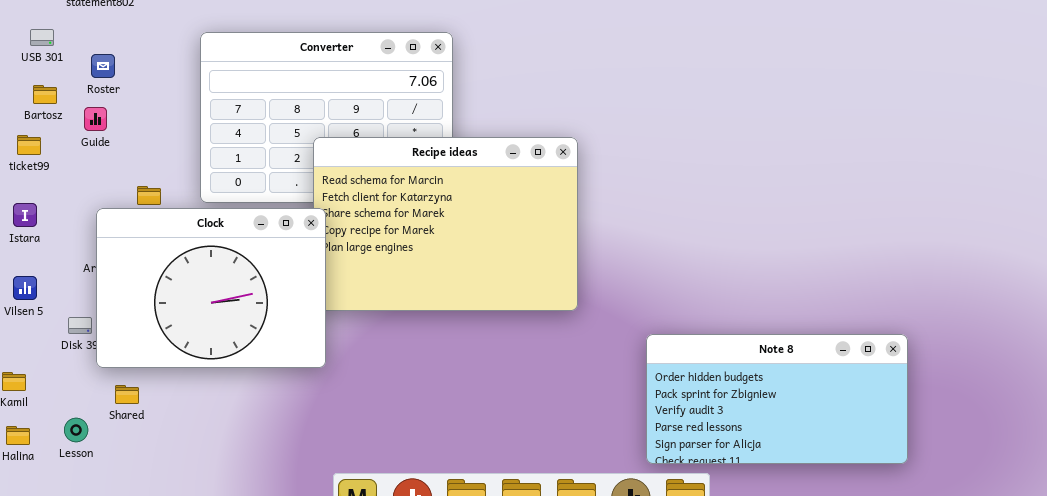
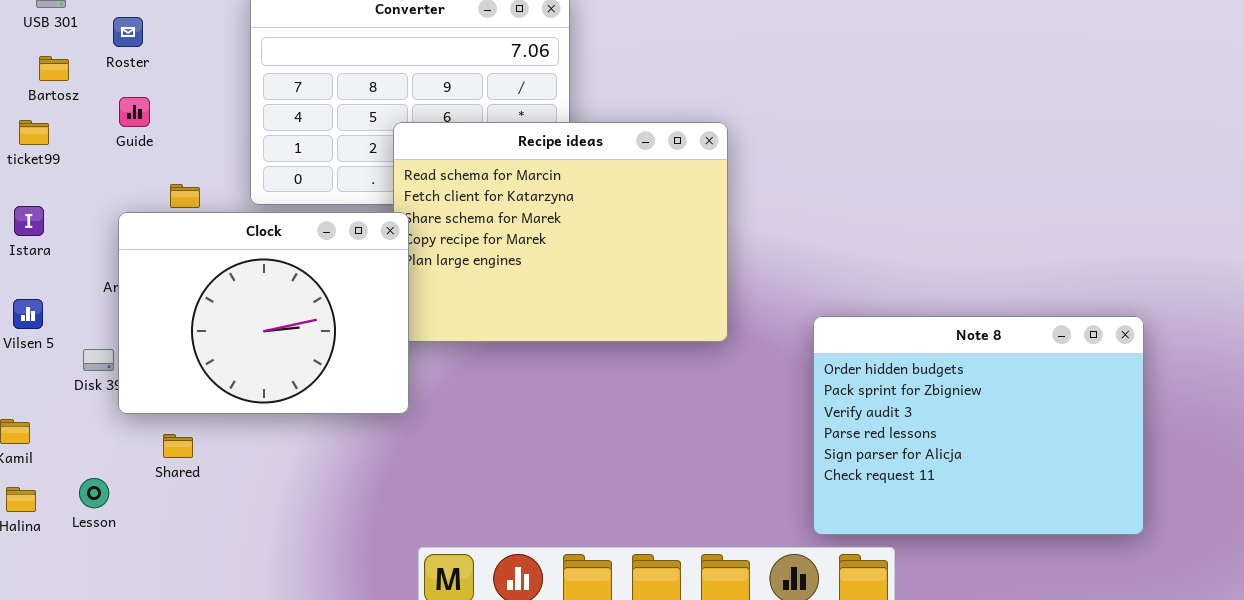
Guide: [84,107,107,131] -> [119,97,150,127], moved
Note 8: [646,334,908,464] -> [813,316,1144,535], resized
Shared: [115,385,139,404] -> [163,434,193,458], moved

